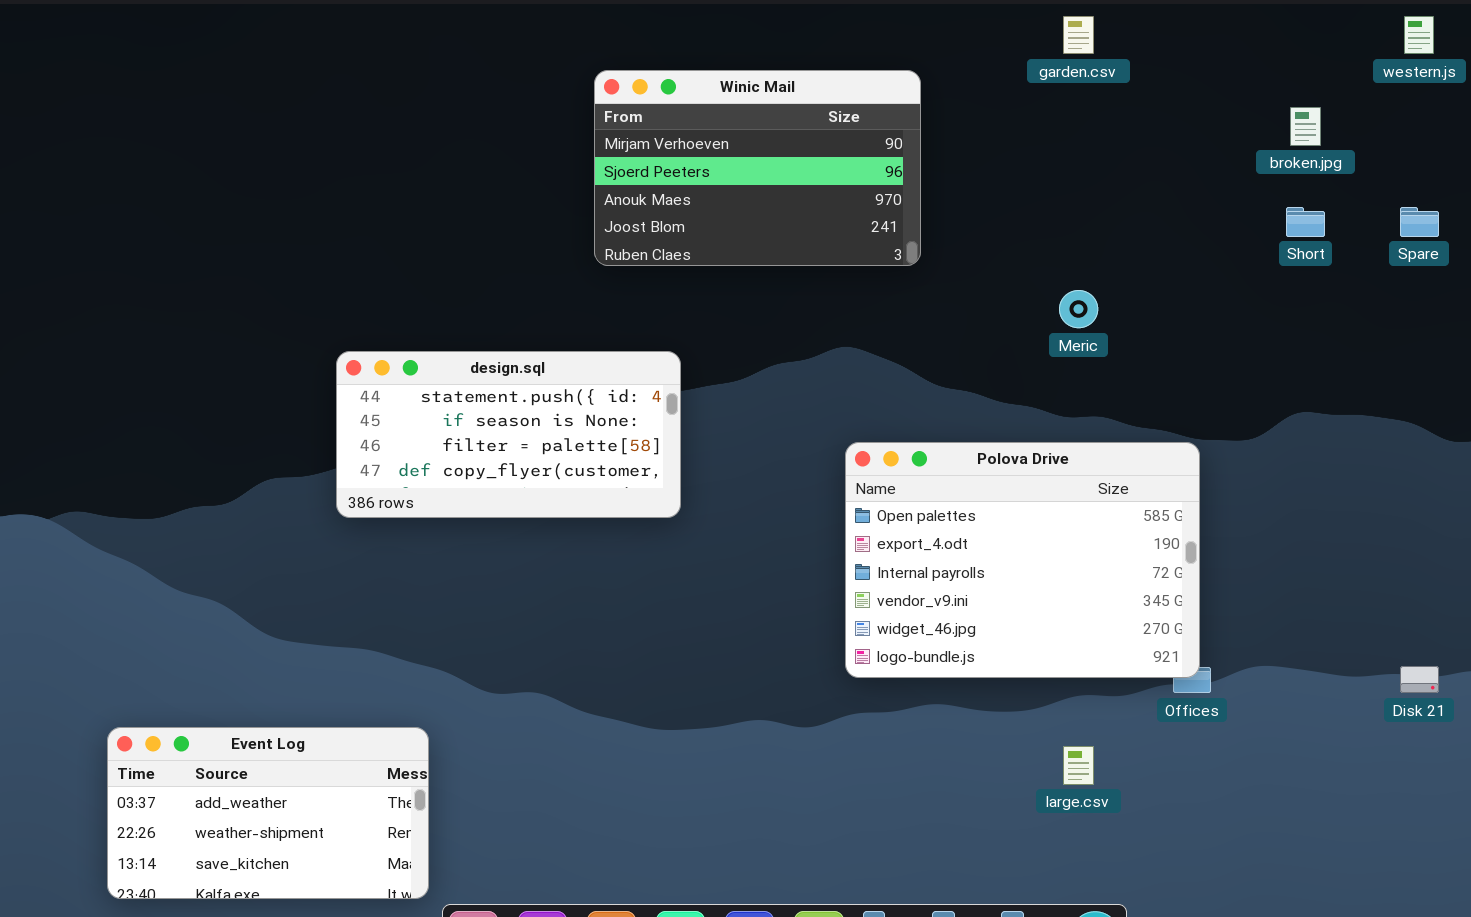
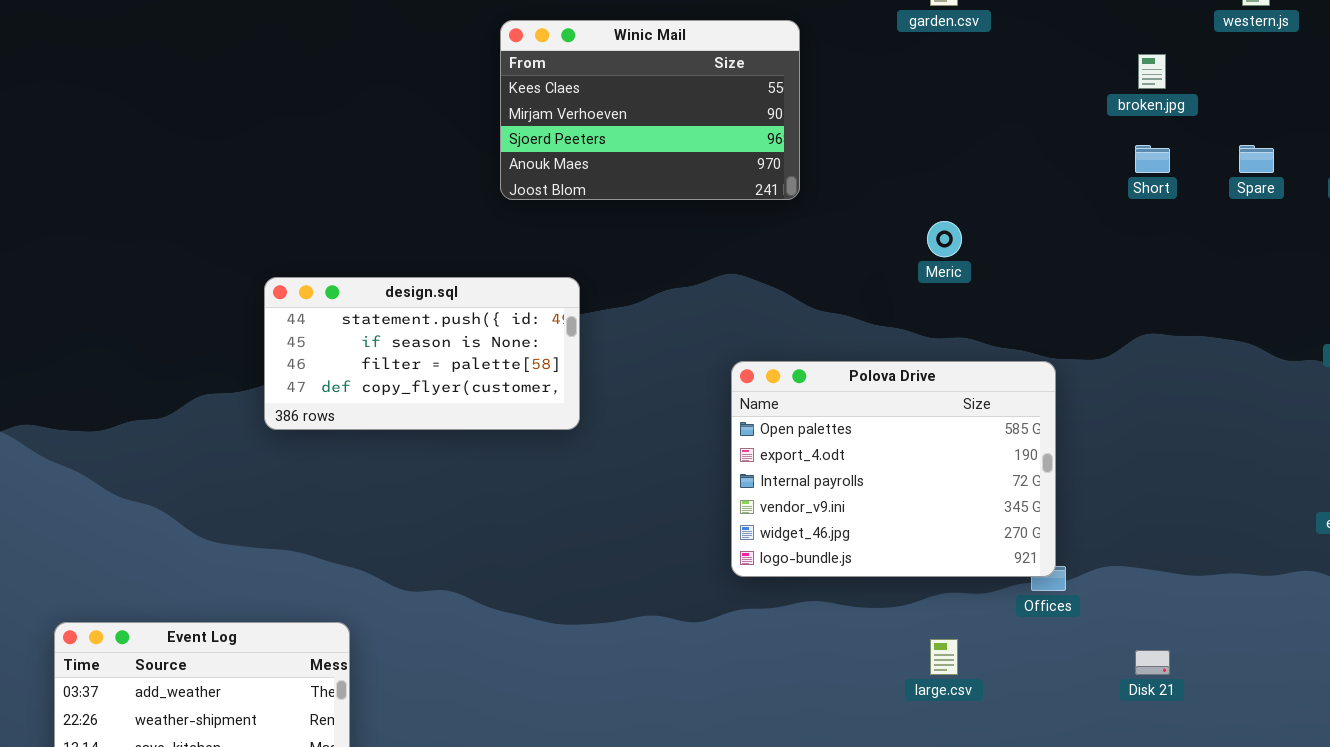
Winic Mail: [594,70,921,266] -> [500,20,800,200], scrolled up 1 row
Disk 21: [1400,666,1439,693] -> [1135,650,1170,675], moved

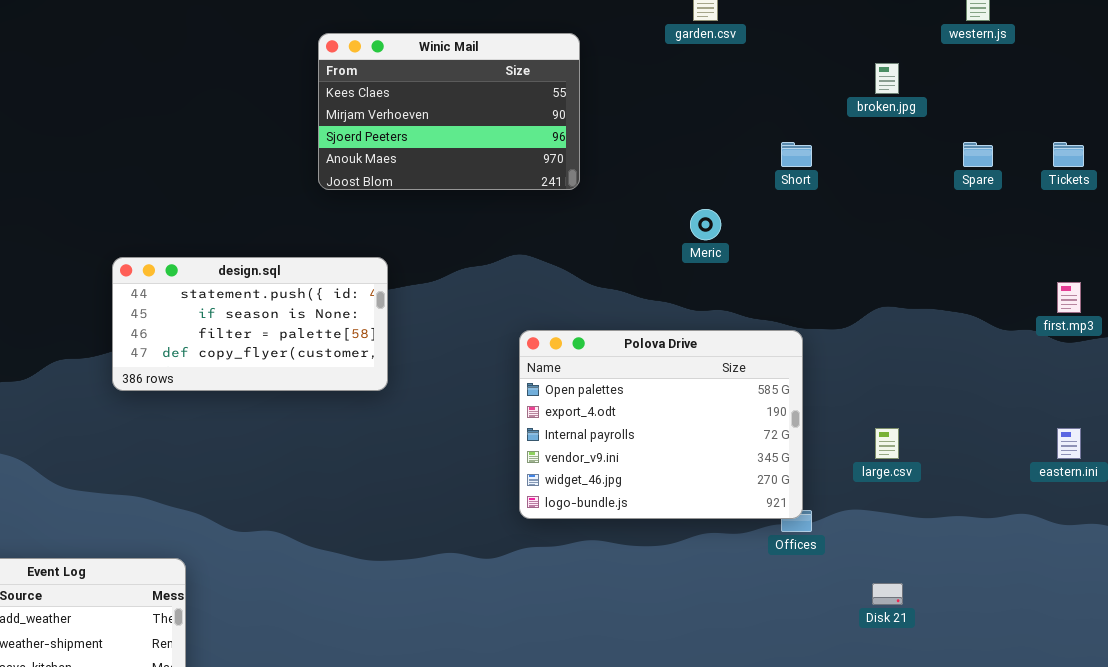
Short: [1135,145,1170,173] -> [781,142,812,167], moved
large.csv: [930,639,958,675] -> [875,428,899,459], moved

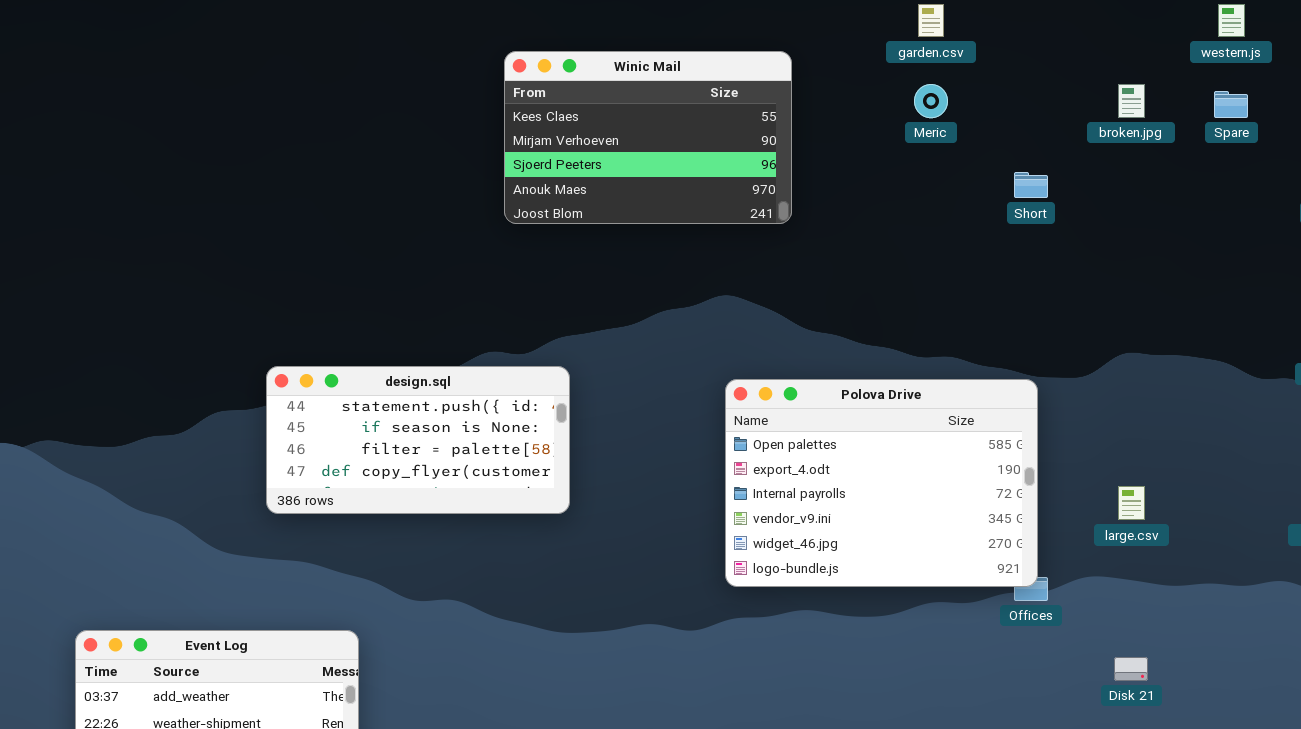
Spare: [963,142,993,167] -> [1214,91,1248,118], moved
Meric: [690,209,721,240] -> [914,84,948,118], moved
design.sql: [112,257,388,391] -> [266,366,570,514], moved

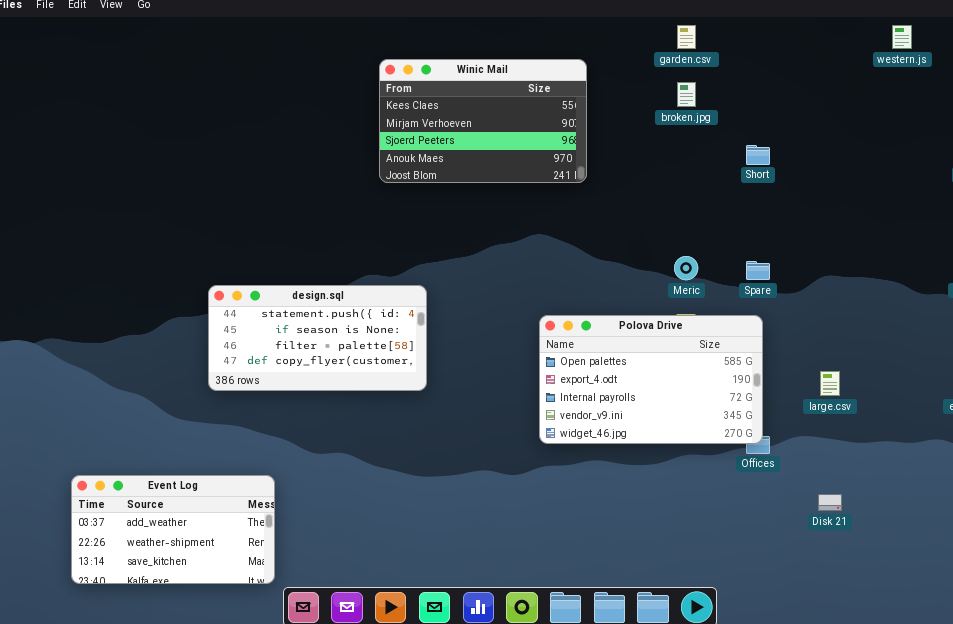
Meric: [914,84,948,118] -> [674,256,698,280], moved
broken.jpg: [1118,84,1145,118] -> [677,82,696,107], moved
Spare: [1214,91,1248,118] -> [746,261,770,280], moved
Polova Drive: [725,379,1038,587] -> [539,315,763,444], resized

